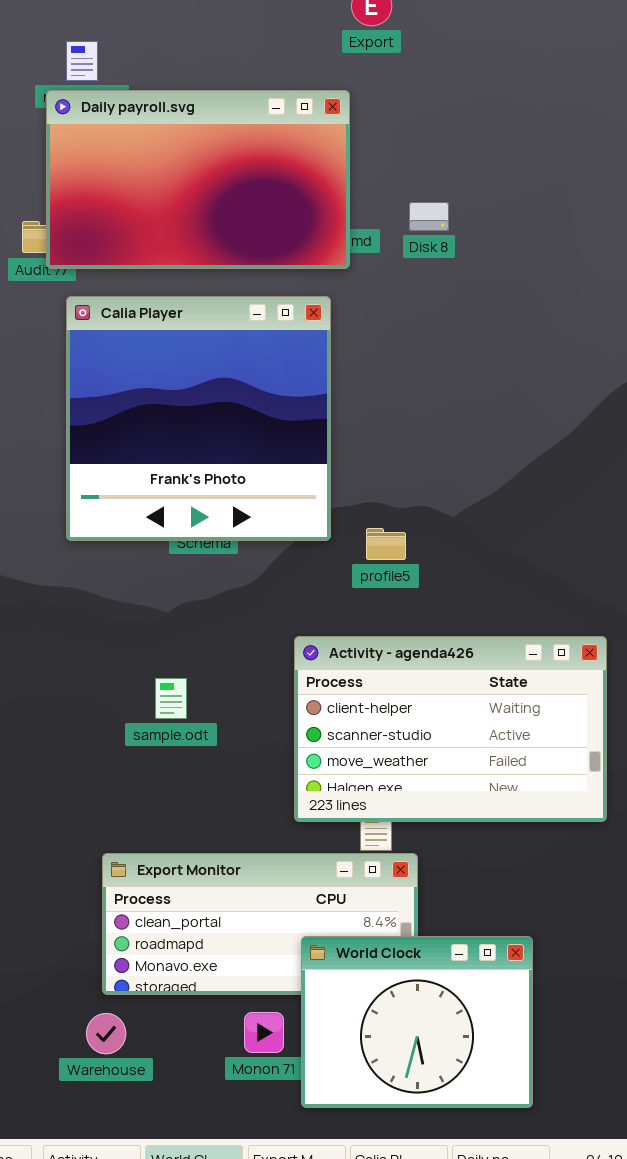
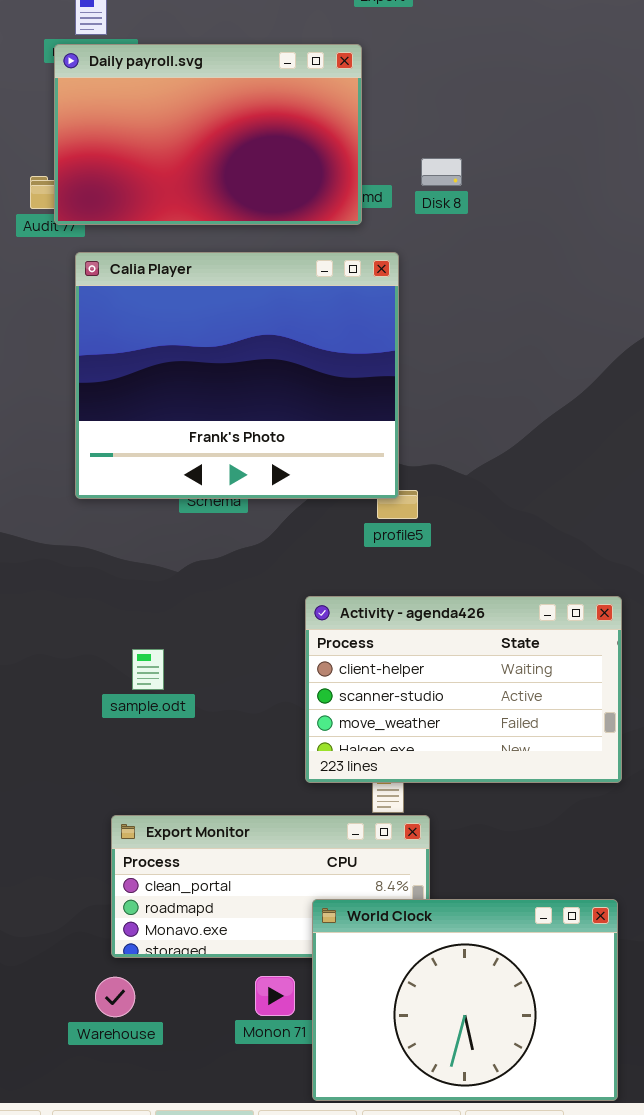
Calia Player: [66,296,331,541] -> [75,252,399,499], resized
sample.odt: [155,678,187,719] -> [132,649,164,690], moved
World Clock: [301,936,533,1108] -> [312,899,618,1101], resized

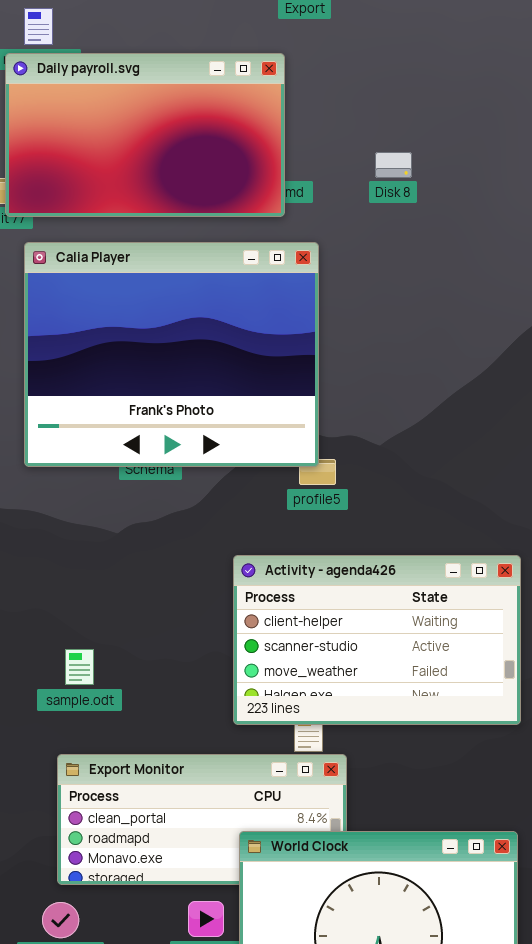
Disk 8: [421,158,462,186] -> [375,152,412,178], moved
sample.odt: [132,649,164,690] -> [65,649,94,685], moved

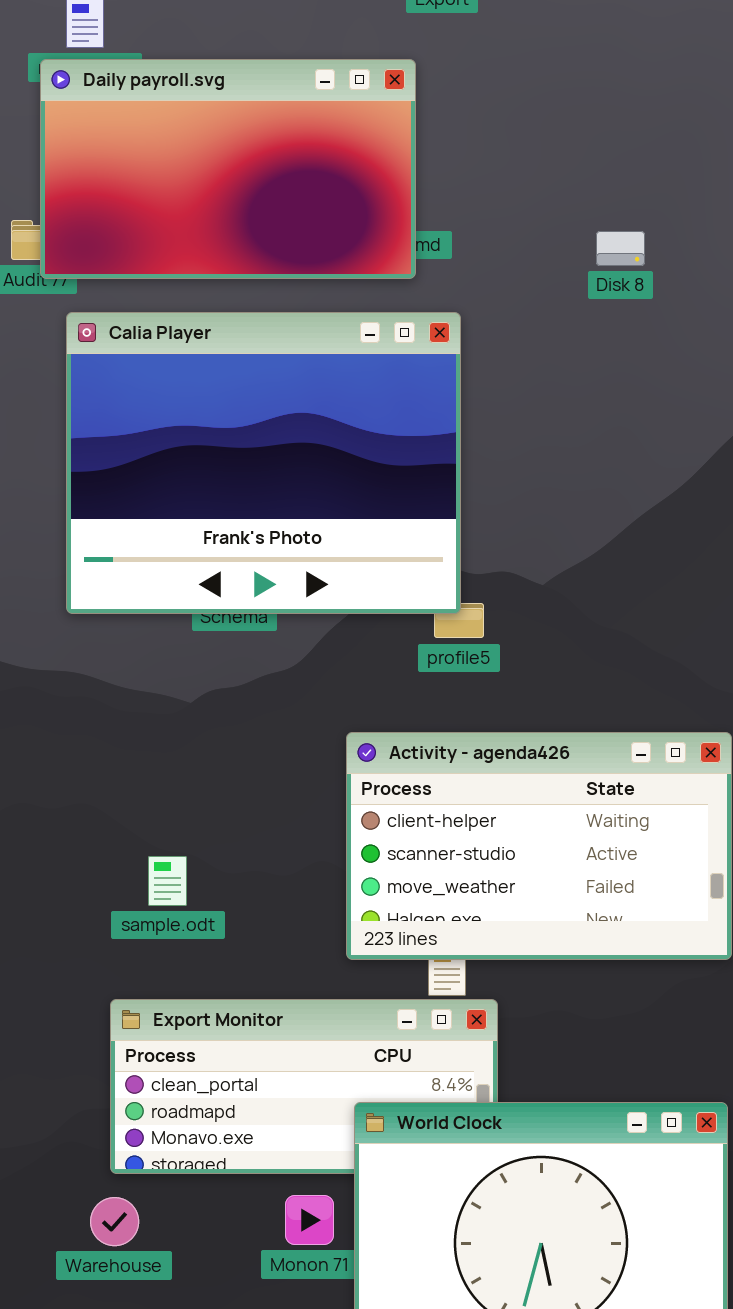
Disk 8: [375,152,412,178] -> [596,231,645,266], moved
sample.odt: [65,649,94,685] -> [148,856,187,906], moved

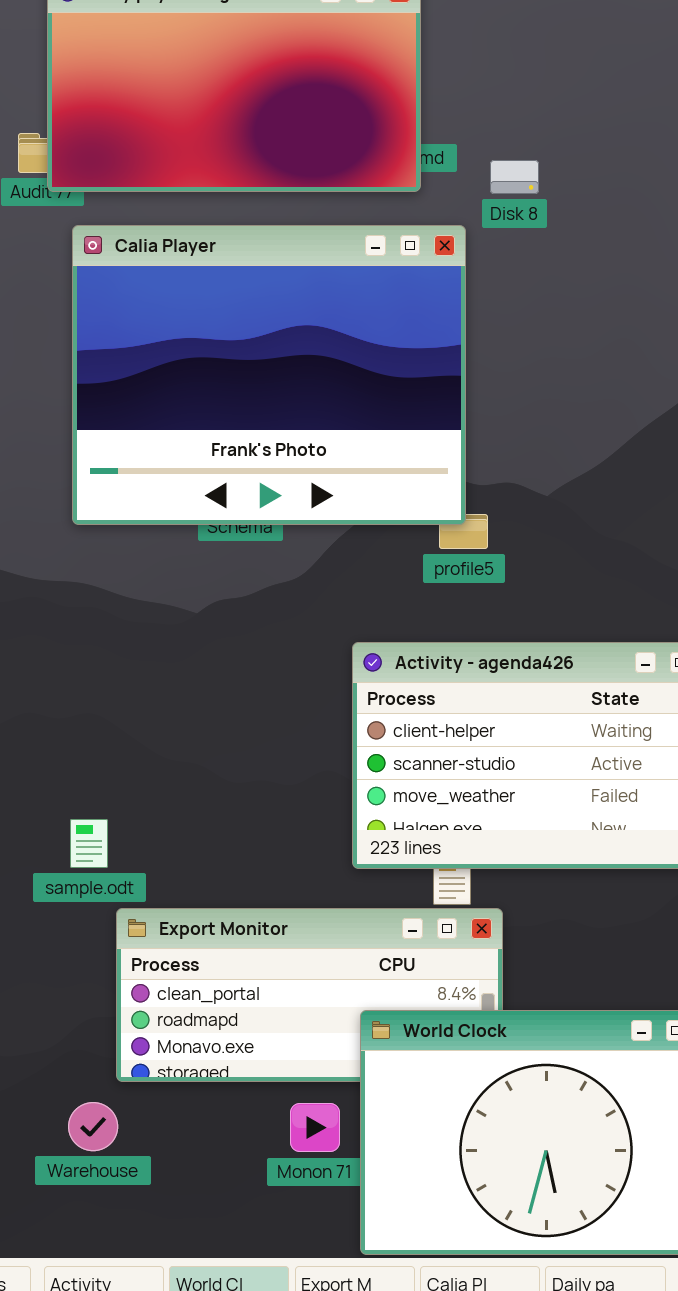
Disk 8: [596,231,645,266] -> [490,160,539,194], moved
sample.odt: [148,856,187,906] -> [70,819,108,868], moved
Warehouse: [90,1197,139,1246] -> [68,1102,118,1151], moved

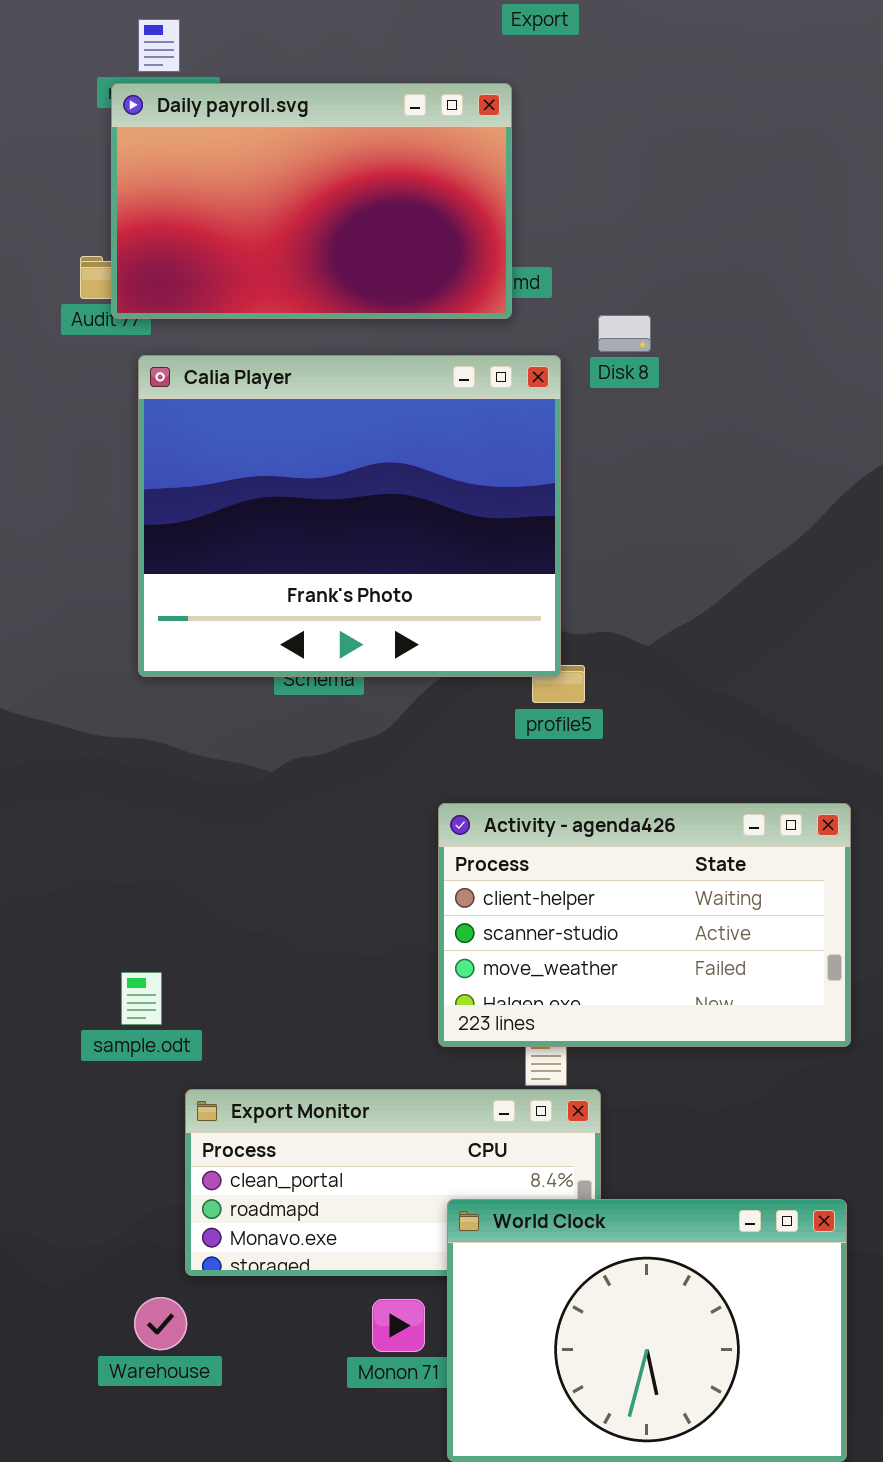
Disk 8: [490,160,539,194] -> [598,315,651,352], moved
sample.odt: [70,819,108,868] -> [121,972,162,1025], moved

